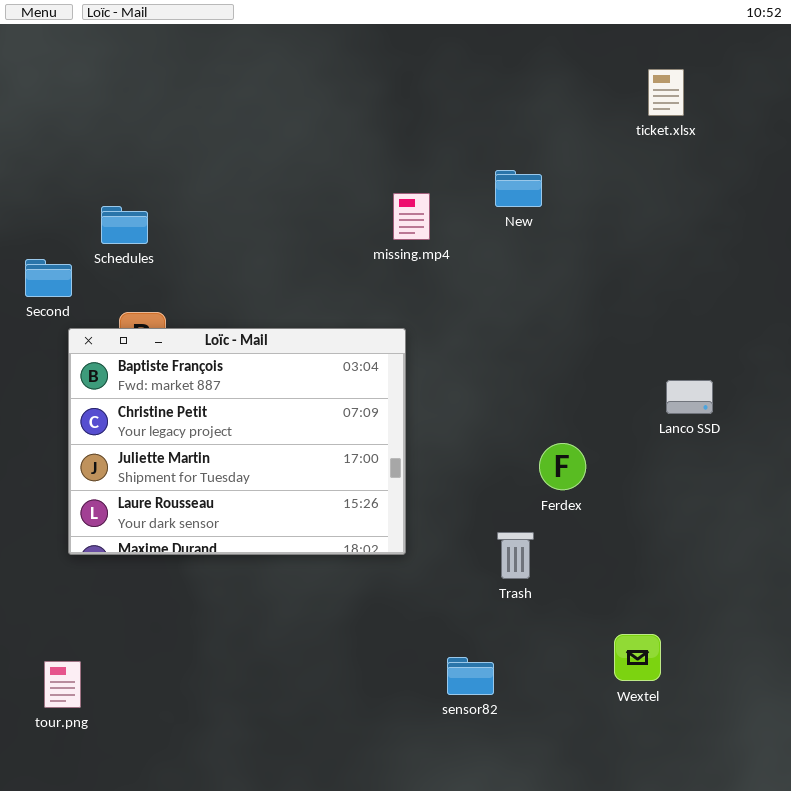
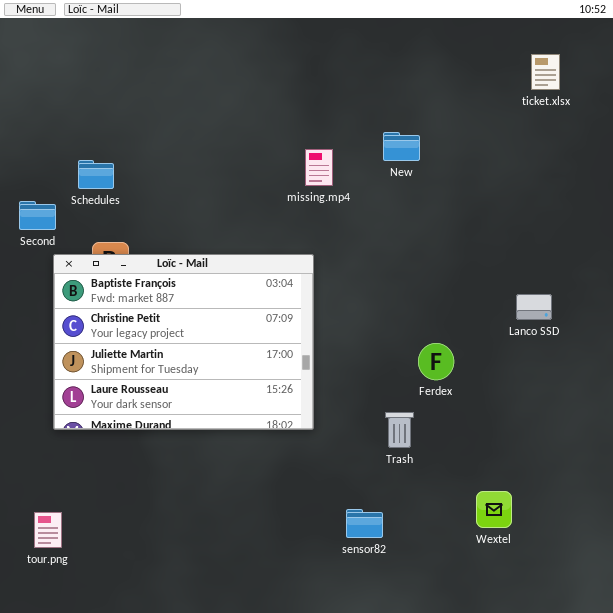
ticket.xlsx: [648,69,684,116] -> [531,54,560,90], moved

